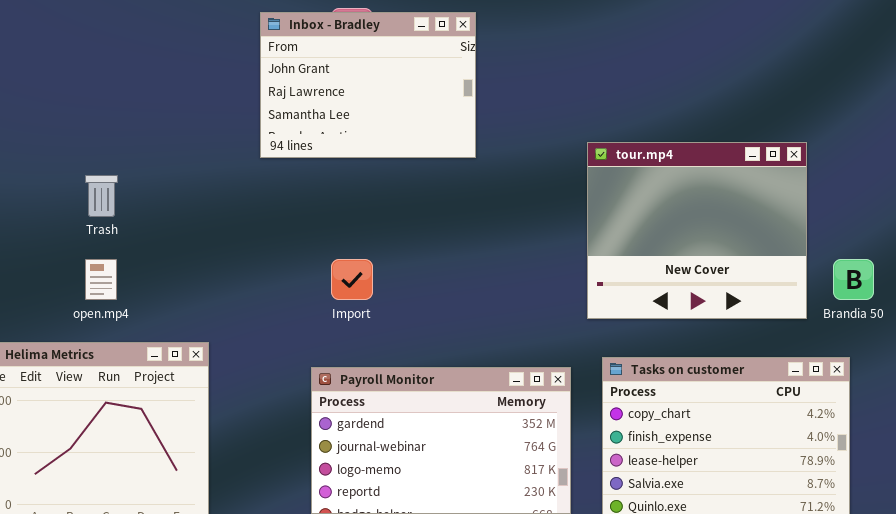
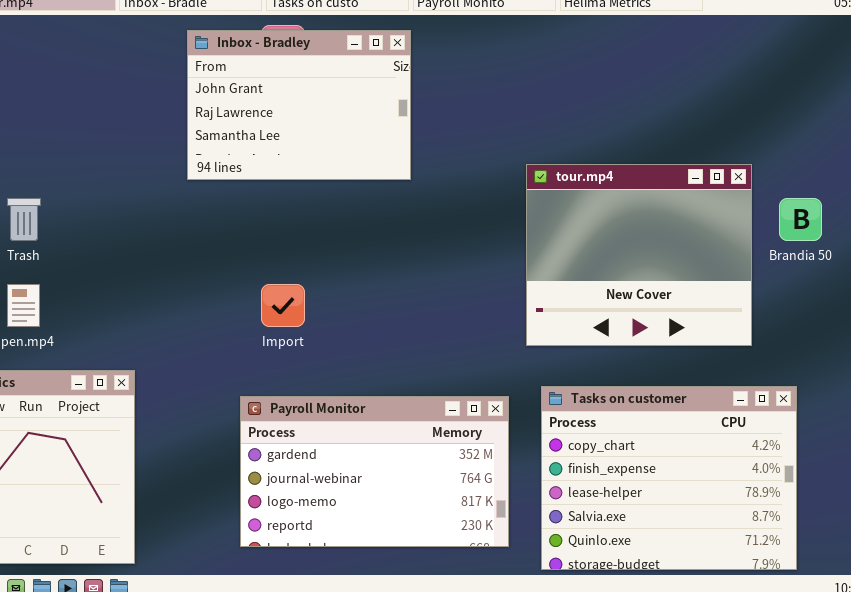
Brandia 50: [833,259,874,300] -> [779,198,822,241], moved

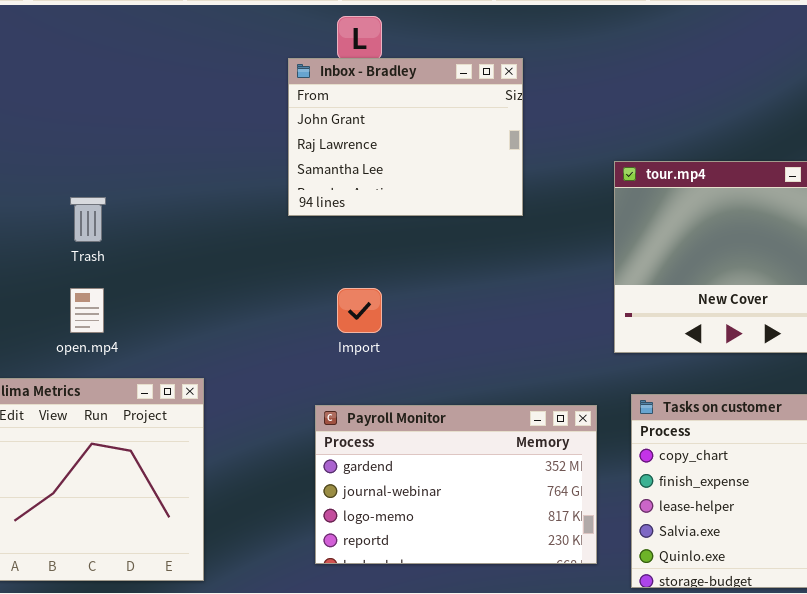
Inbox - Bradley: [187,30,411,180] -> [288,58,523,216], moved

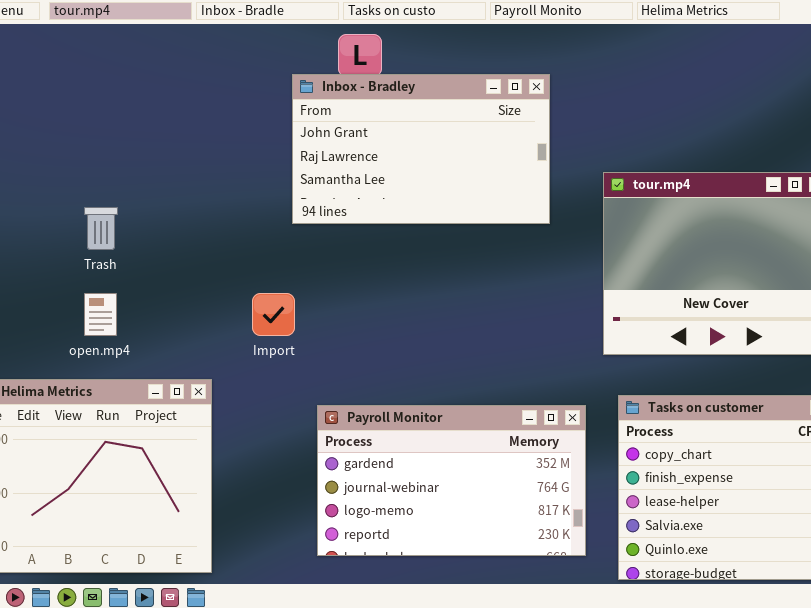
Inbox - Bradley: [288,58,523,216] -> [292,74,550,224], resized
Import: [337,288,382,333] -> [252,293,295,336], moved

